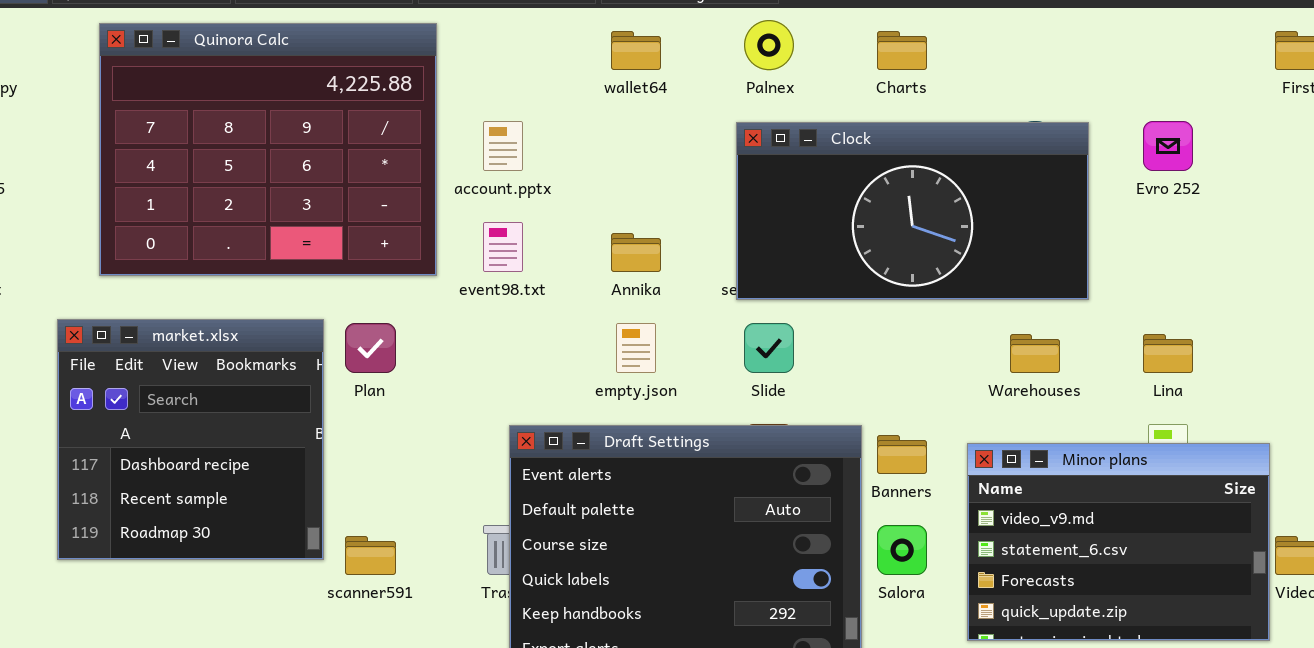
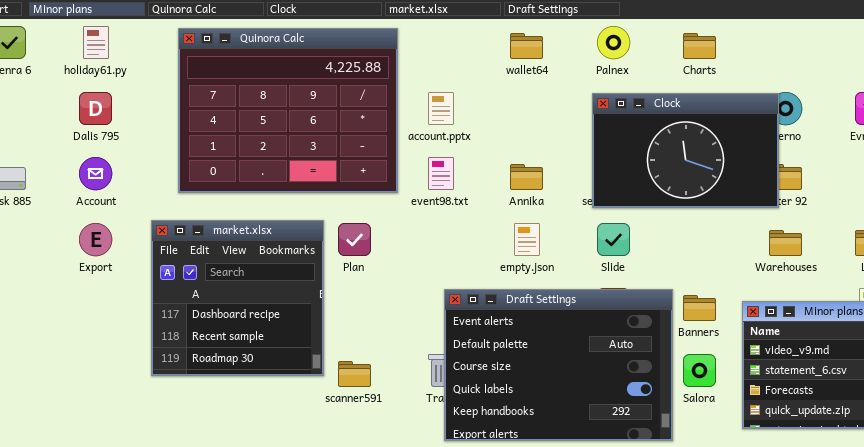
Clock: [736,122,1089,300] -> [592,93,779,208], resized

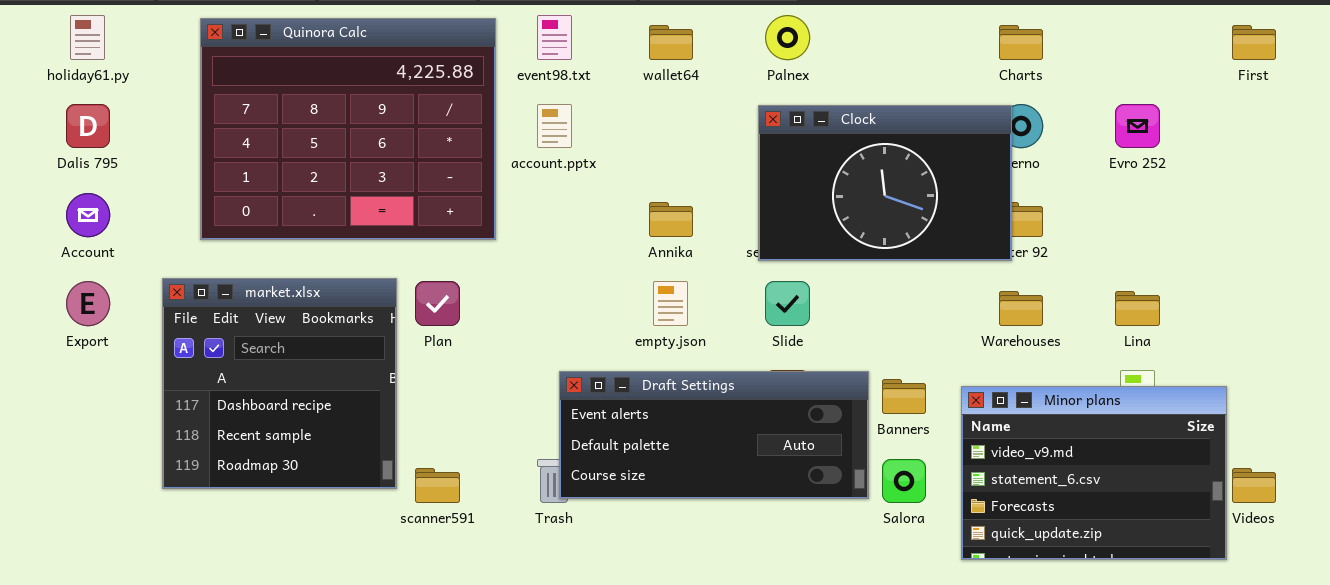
Charts: [683,33,716,59] -> [999,25,1043,60], moved
event98.txt: [428,157,454,190] -> [537,15,572,60], moved
Draft Settings: [444,289,673,441] -> [559,371,869,499], resized

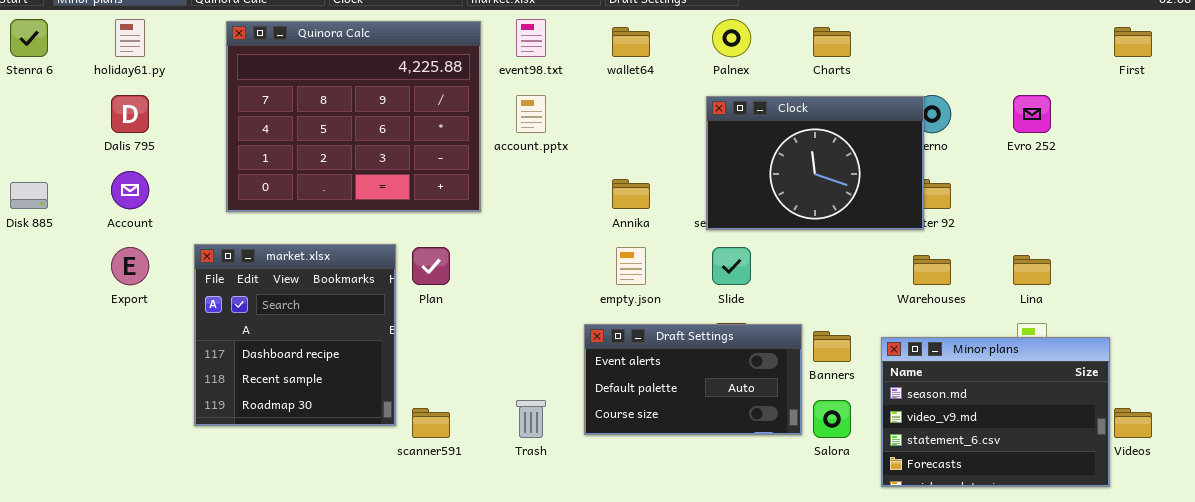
Charts: [999,25,1043,60] -> [813,27,851,57], moved
Draft Settings: [559,371,869,499] -> [584,324,802,435], resized
Minor plans: [961,386,1227,560] -> [881,337,1110,487], scrolled up 1 row

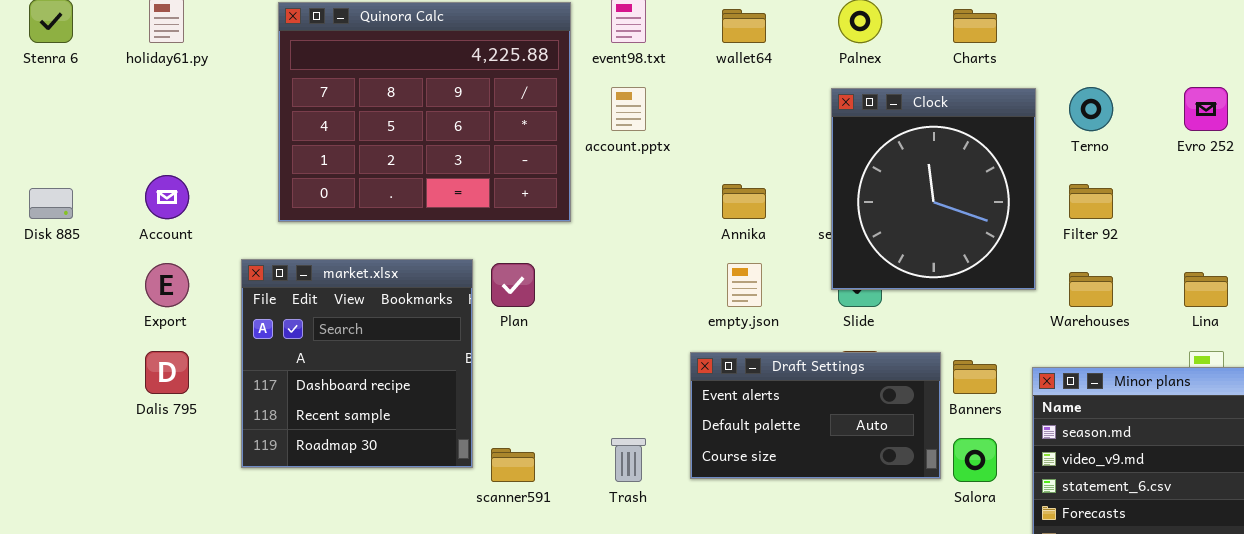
Dalis 795: [111,95,149,133] -> [145,351,189,394], moved
Clock: [706,96,924,230] -> [831,88,1036,290], resized

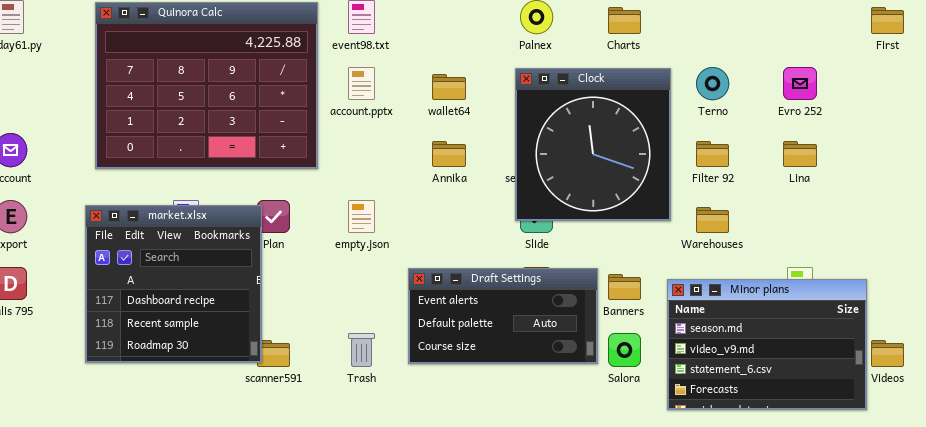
wallet64: [722,9,766,43] -> [432,74,466,100], moved
market.xlsx: [241,259,473,468] -> [85,205,262,363], moved
empty.json: [727,263,762,307] -> [348,200,375,233], moved
Lina: [1184,272,1228,307] -> [783,141,817,167], moved

